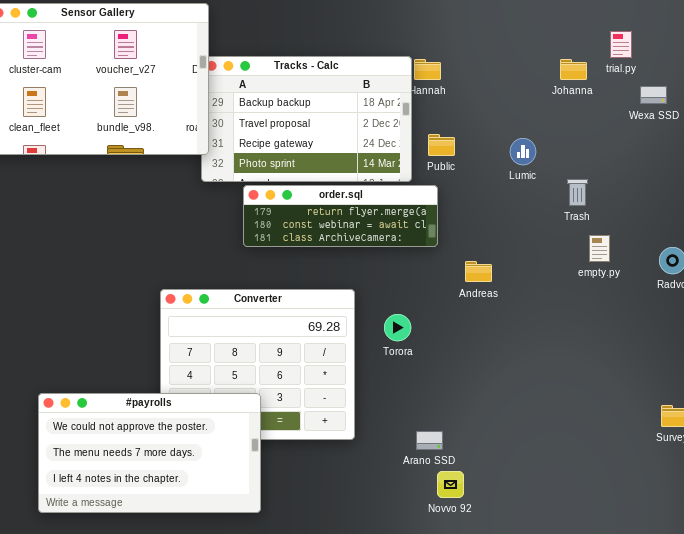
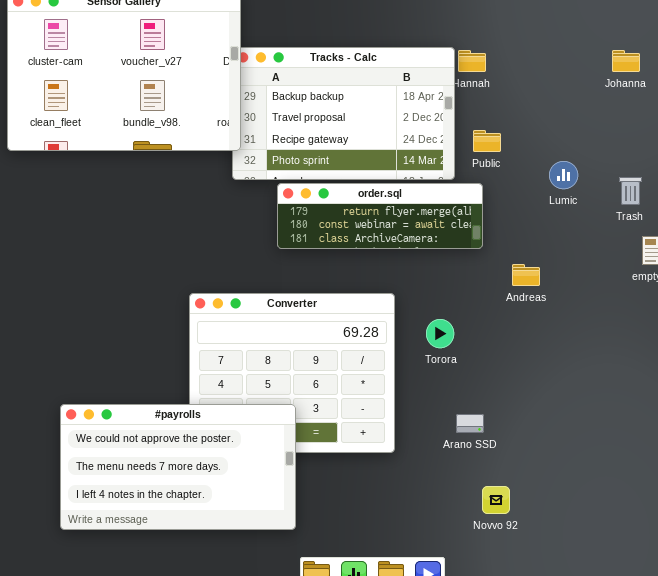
Lumic: [510,138,536,165] -> [549,161,578,189], moved
Arano SSD: [416,431,443,450] -> [456,414,484,433], moved

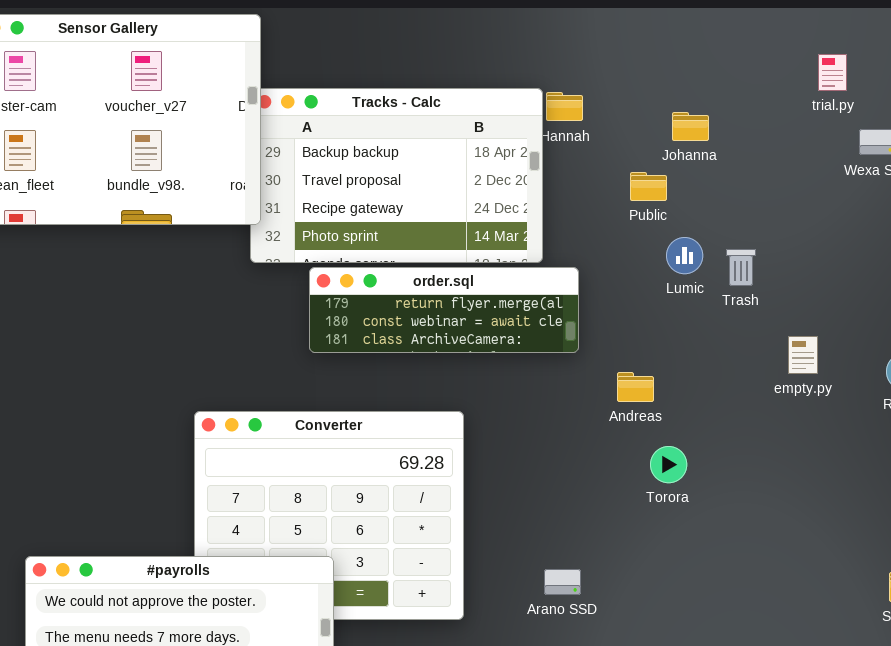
Johanna: [612,50,640,72] -> [672,112,709,141], moved
Public: [473,130,501,152] -> [630,172,667,201], moved
Trash: [619,177,642,205] -> [726,249,756,286], moved
Torora: [426,319,454,348] -> [650,446,687,483], moved

